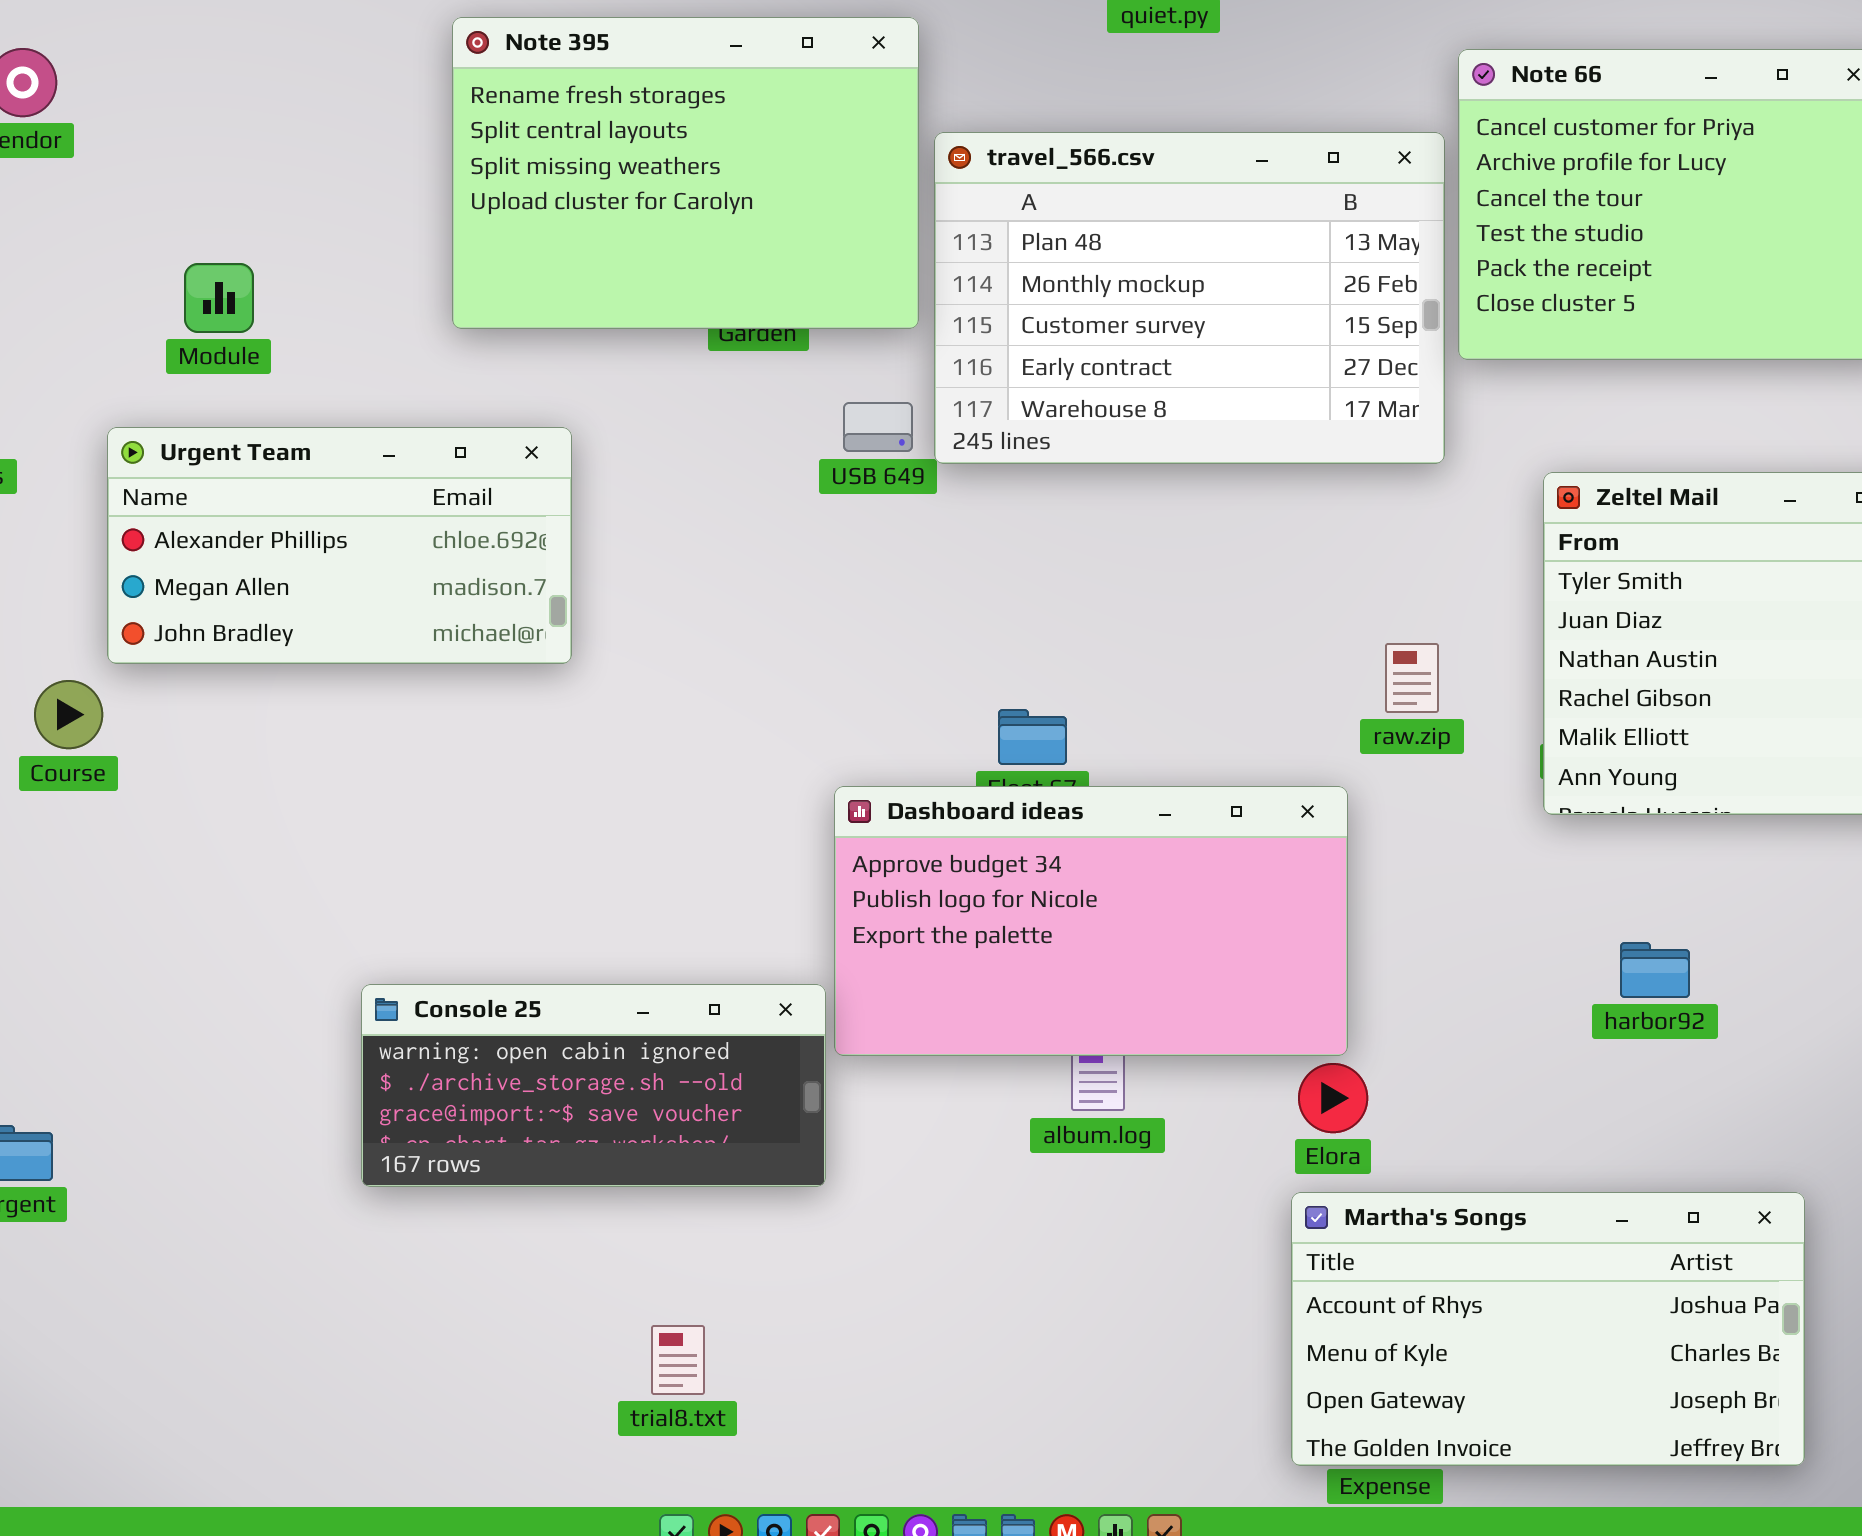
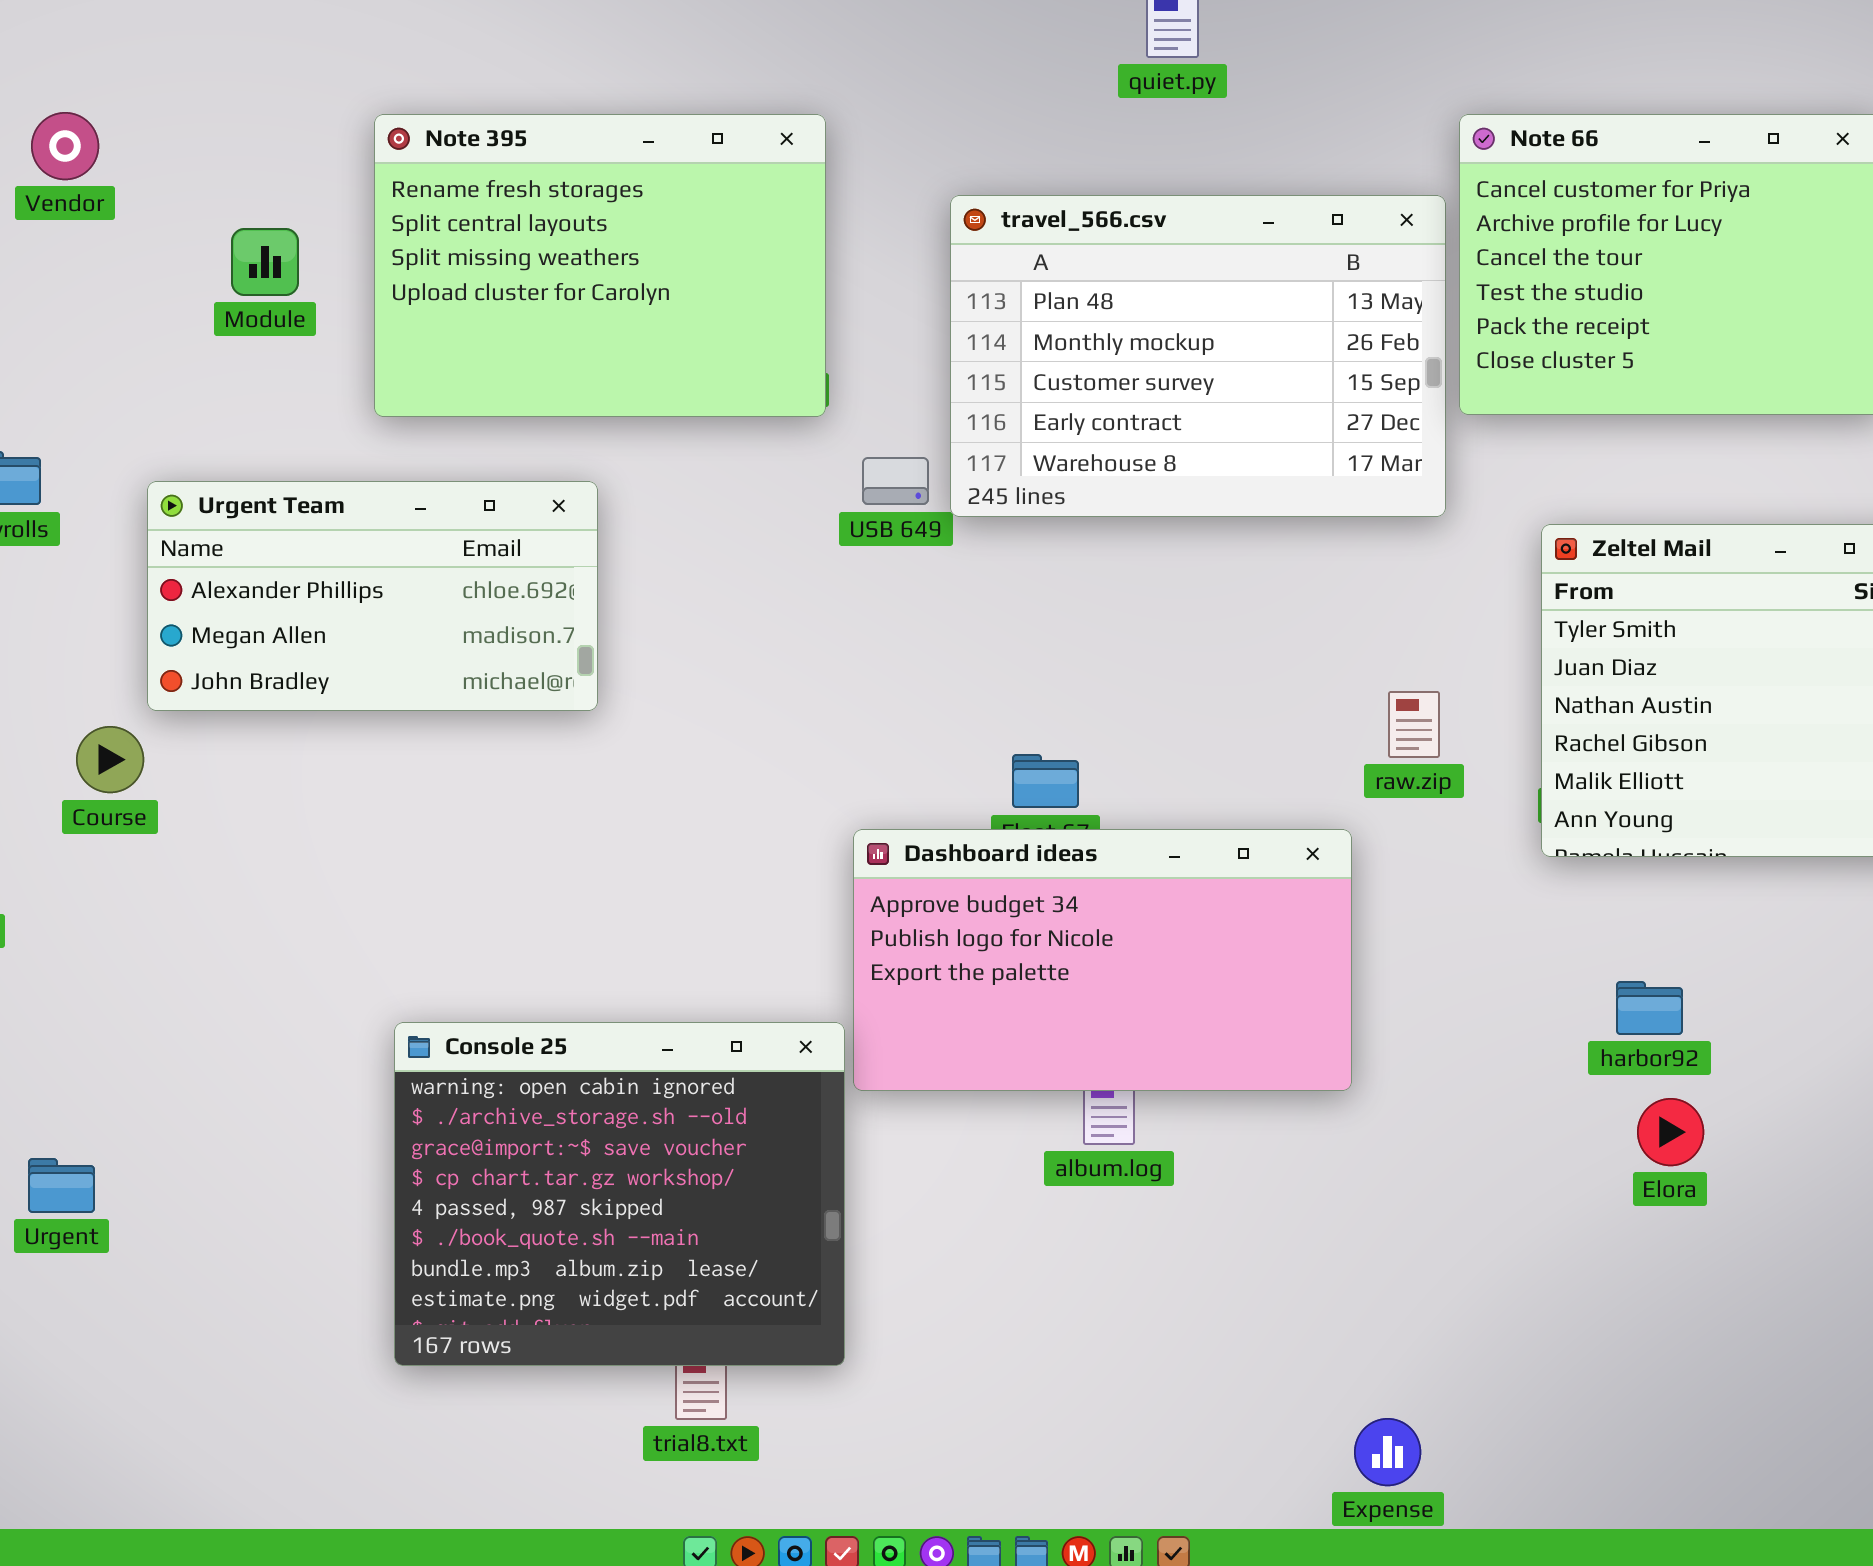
Note 395: [452,17,919,329] -> [374,114,826,417], moved
Module: [184,263,254,333] -> [231,228,299,296], moved
Console 25: [361,984,826,1187] -> [394,1022,845,1366], resized
Elora: [1298,1063,1368,1133] -> [1637,1098,1704,1166], moved
Martha's Songs: [1291,1192,1805,1466] -> none, closed

